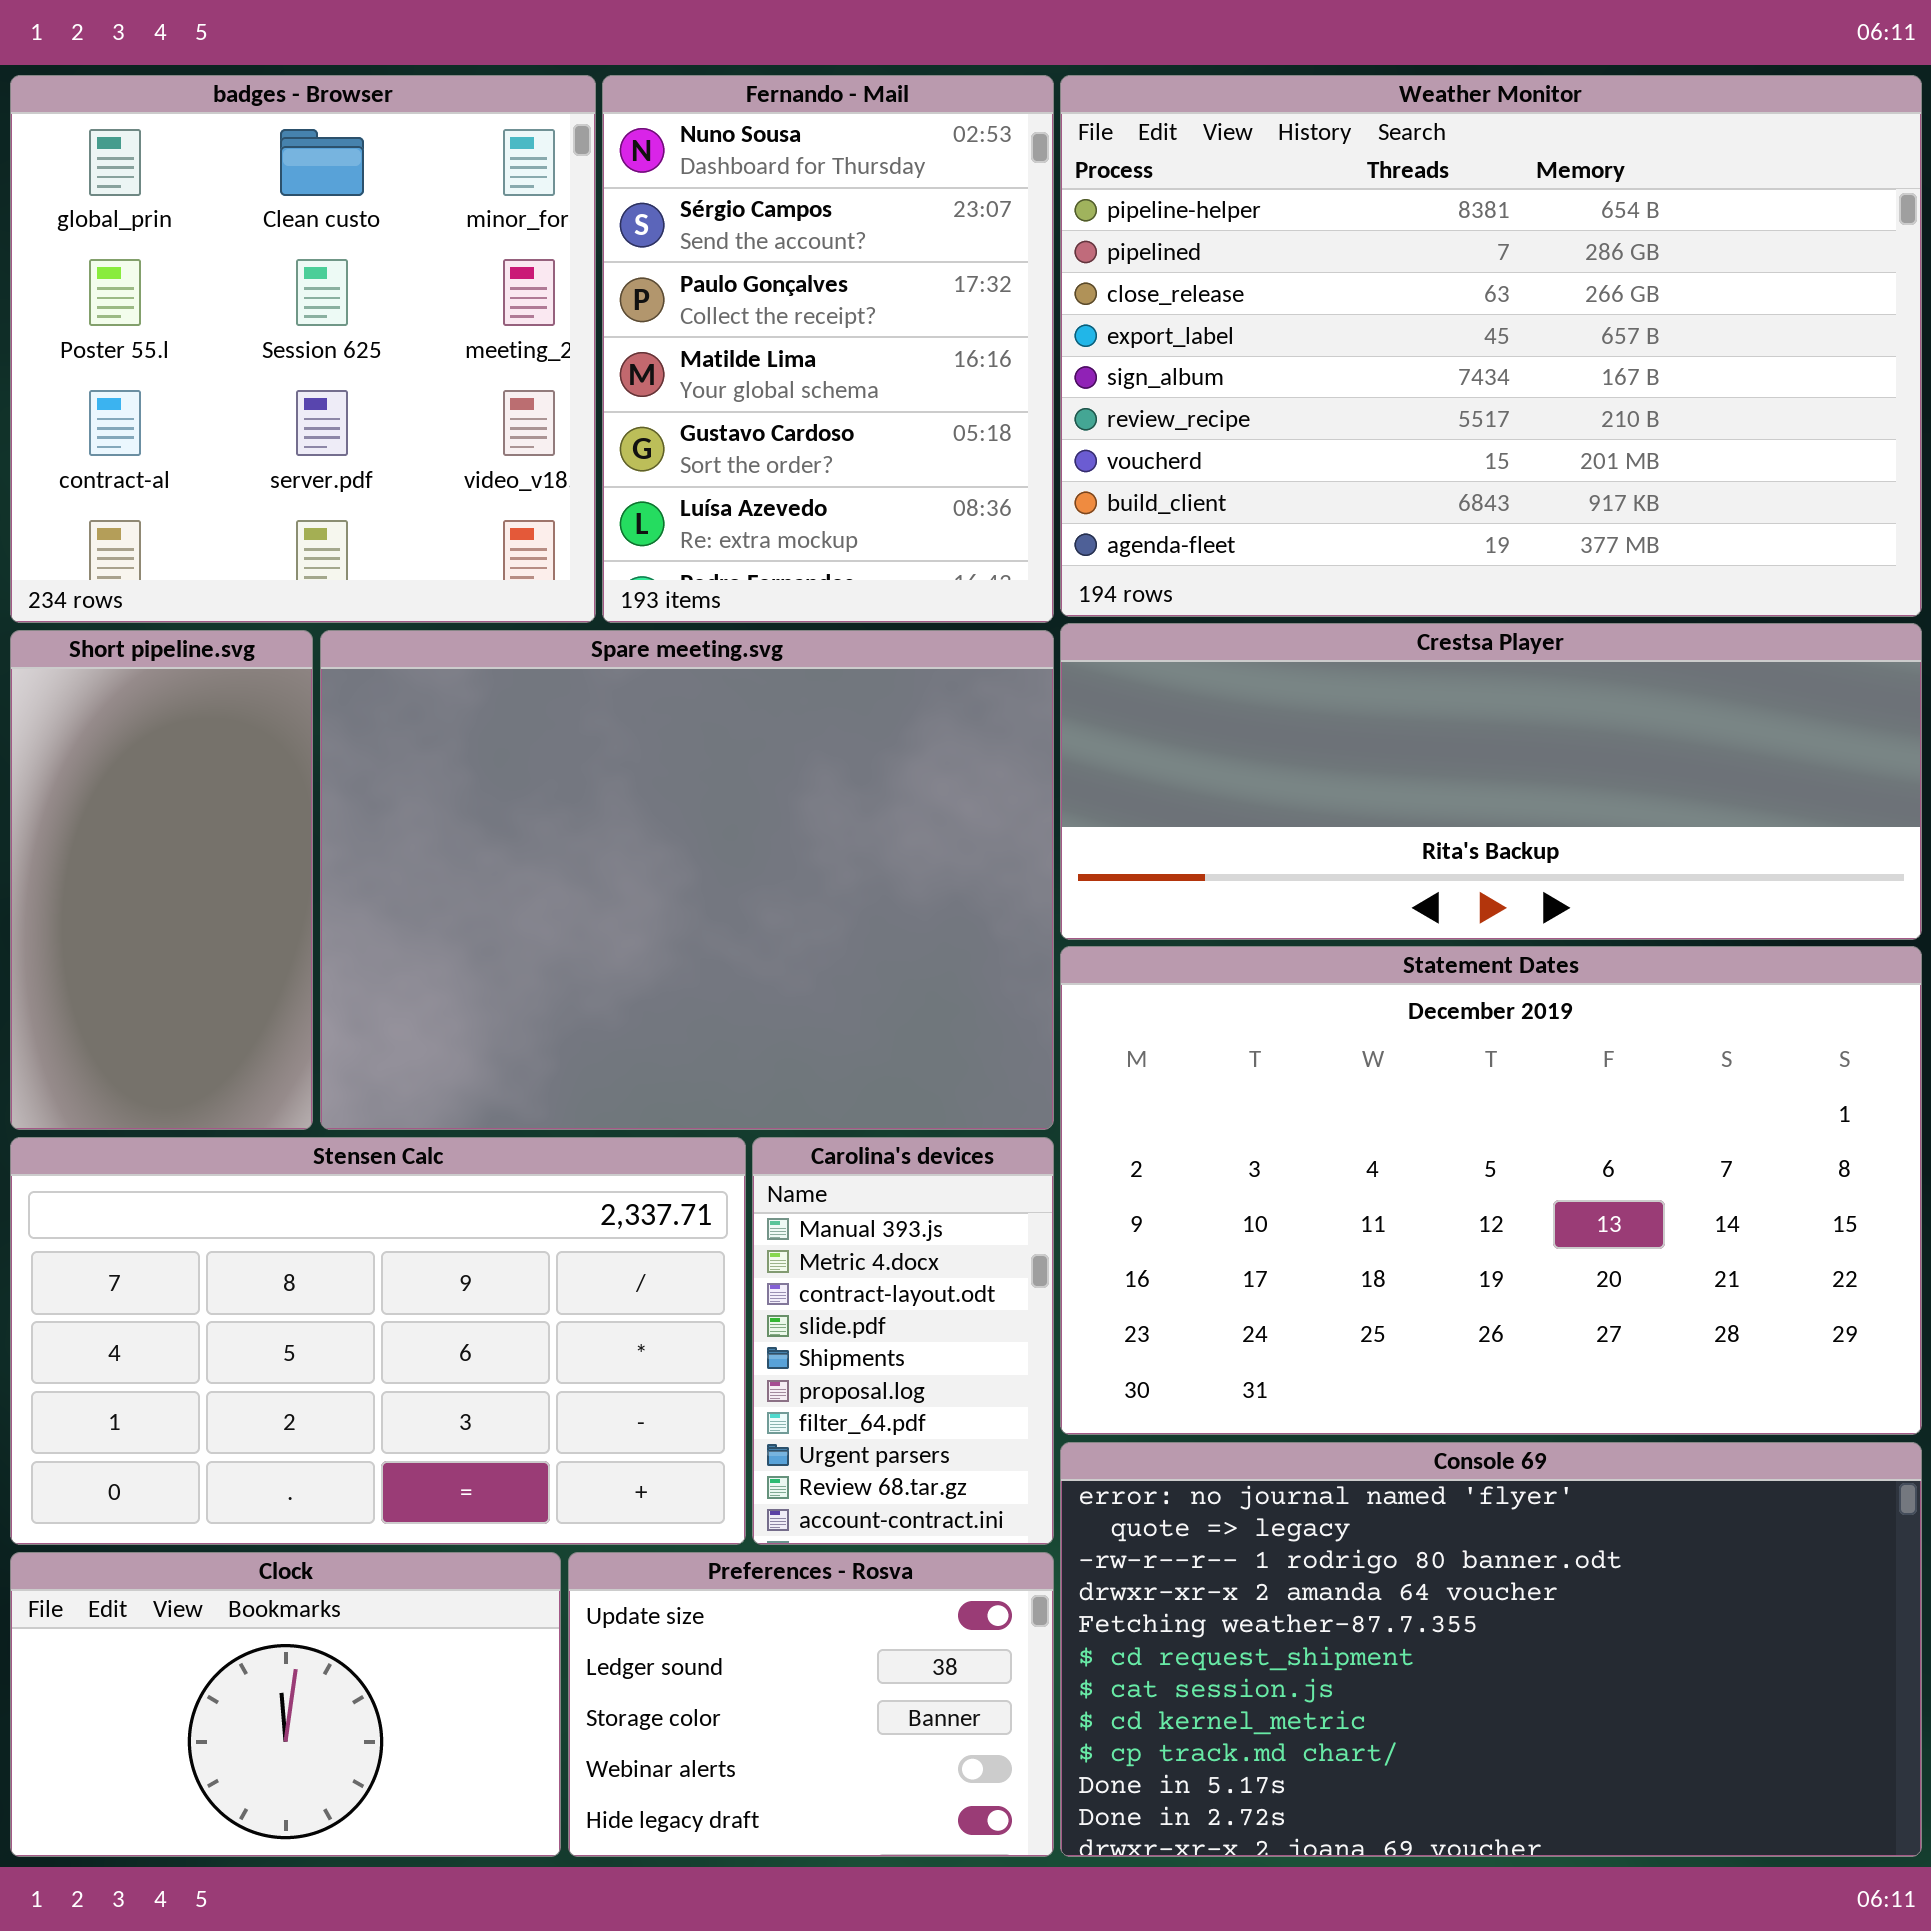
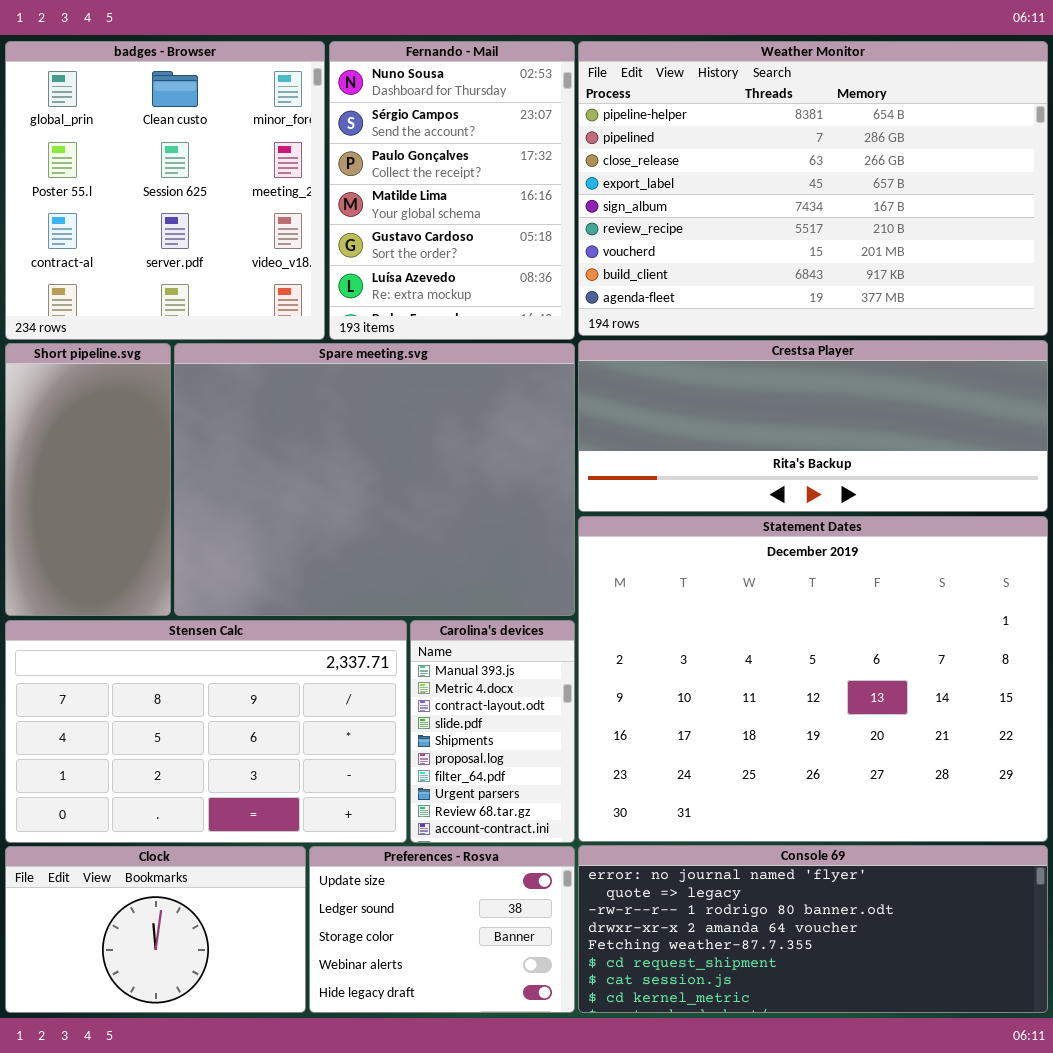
Statement Dates: [1060,946,1922,1435] -> [578,516,1048,842], resized
Console 69: [1060,1442,1922,1857] -> [578,845,1048,1013], resized

